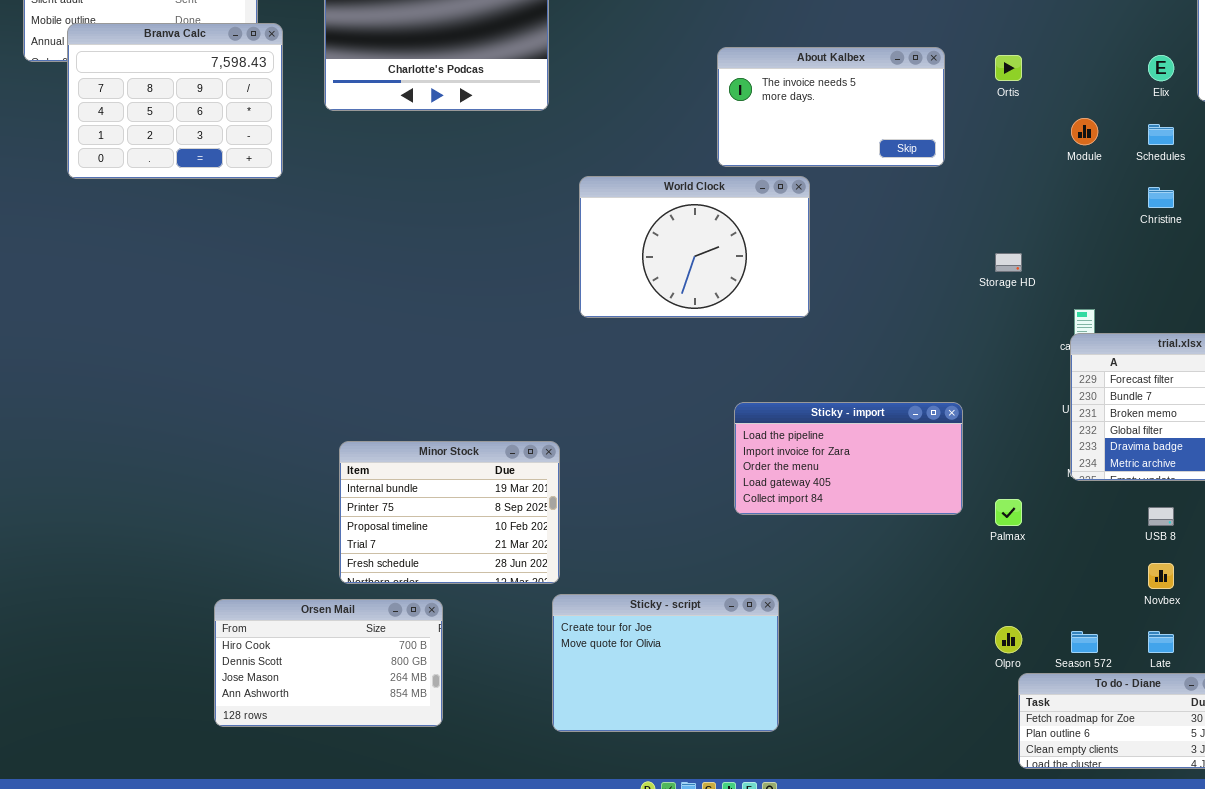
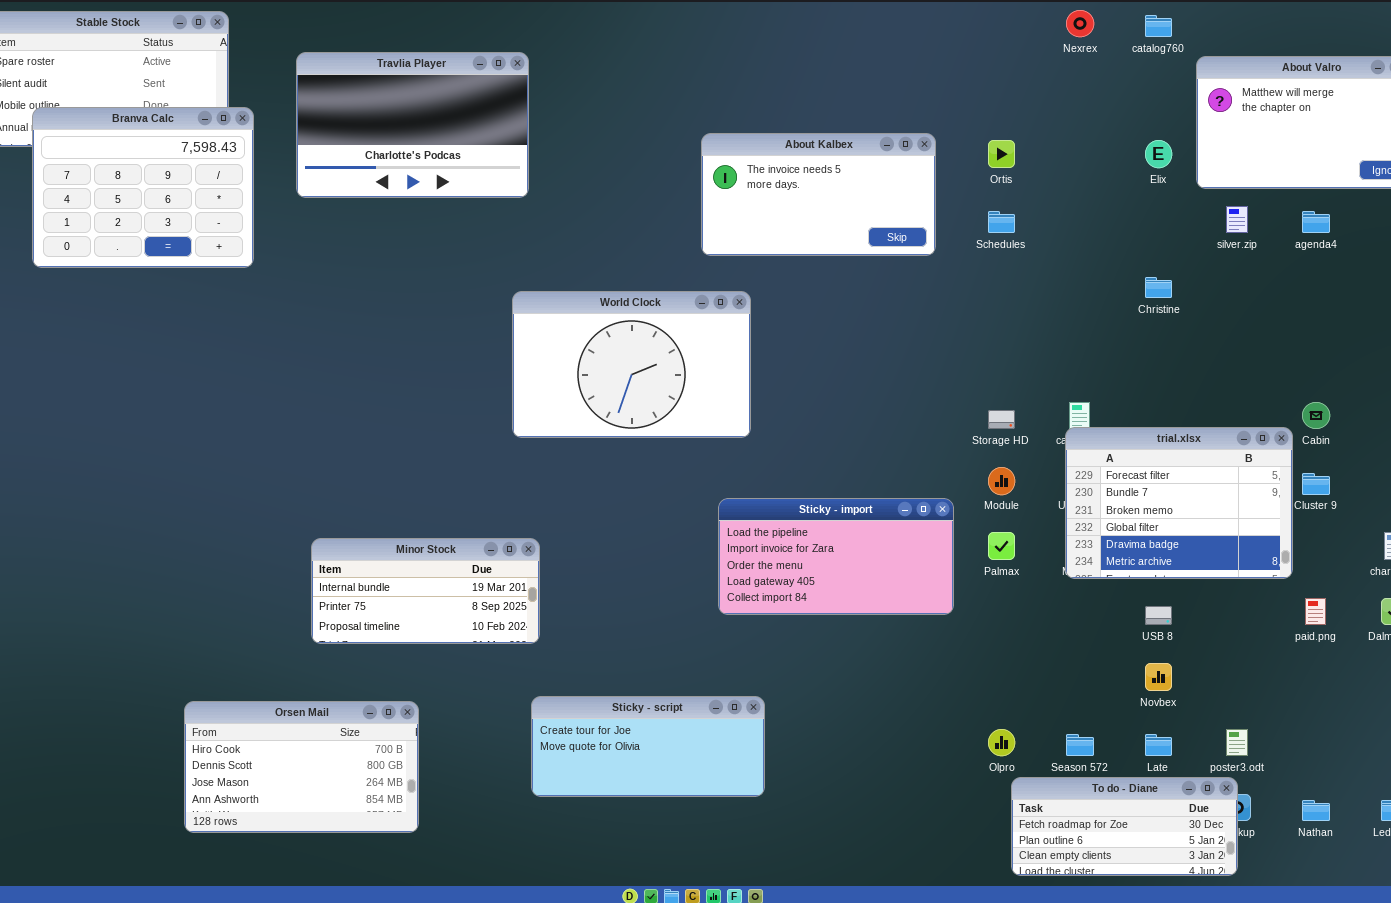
Module: [1071,118,1098,145] -> [988,467,1015,495], moved
Schedules: [1148,124,1174,145] -> [988,211,1015,233], moved
World Clock: [579,176,810,318] -> [512,291,751,438], moved
Storage HD: [995,253,1022,272] -> [988,410,1015,429], moved
Minor Stock: [339,441,560,584] -> [311,538,540,644], resized
Palmax: [995,499,1022,526] -> [988,532,1015,560], moved
Sticky - script: [552,594,779,732] -> [531,696,765,797], resized

